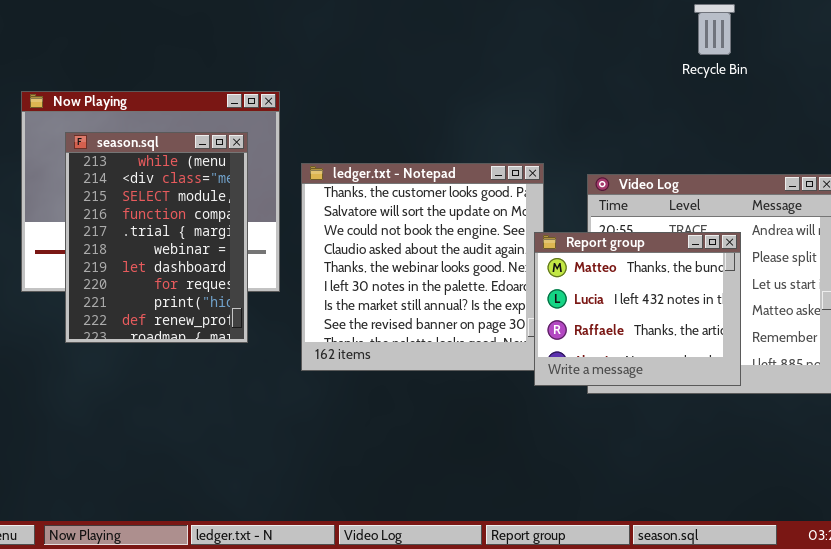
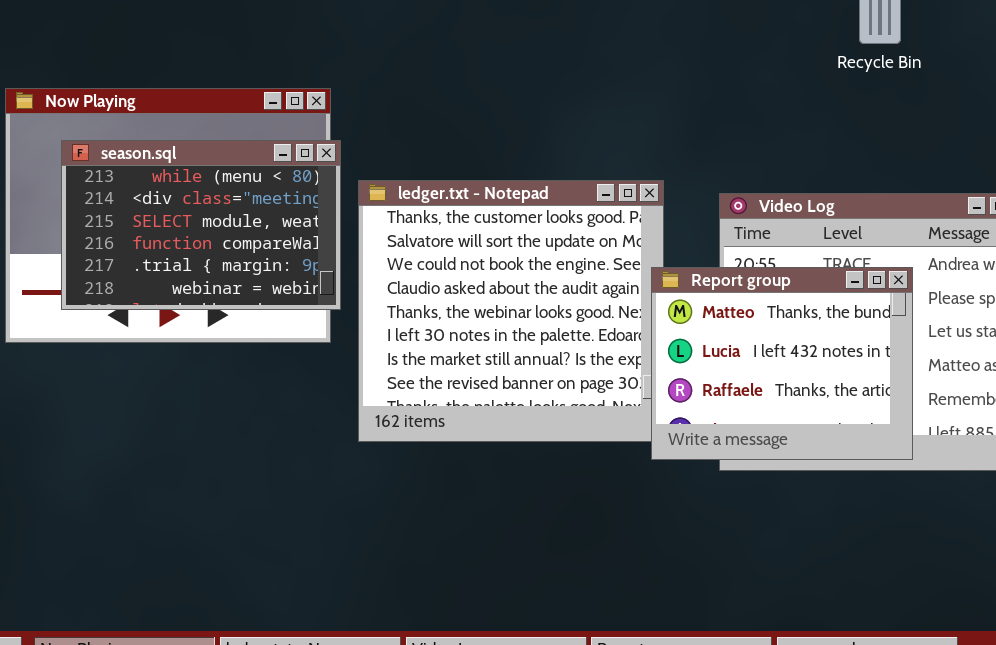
season.sql: [65,132,248,343] -> [61,140,341,310], resized

